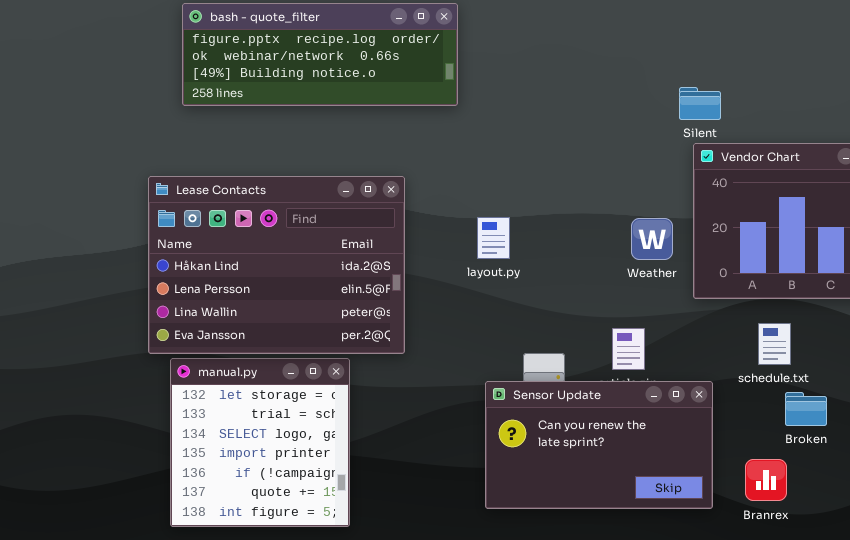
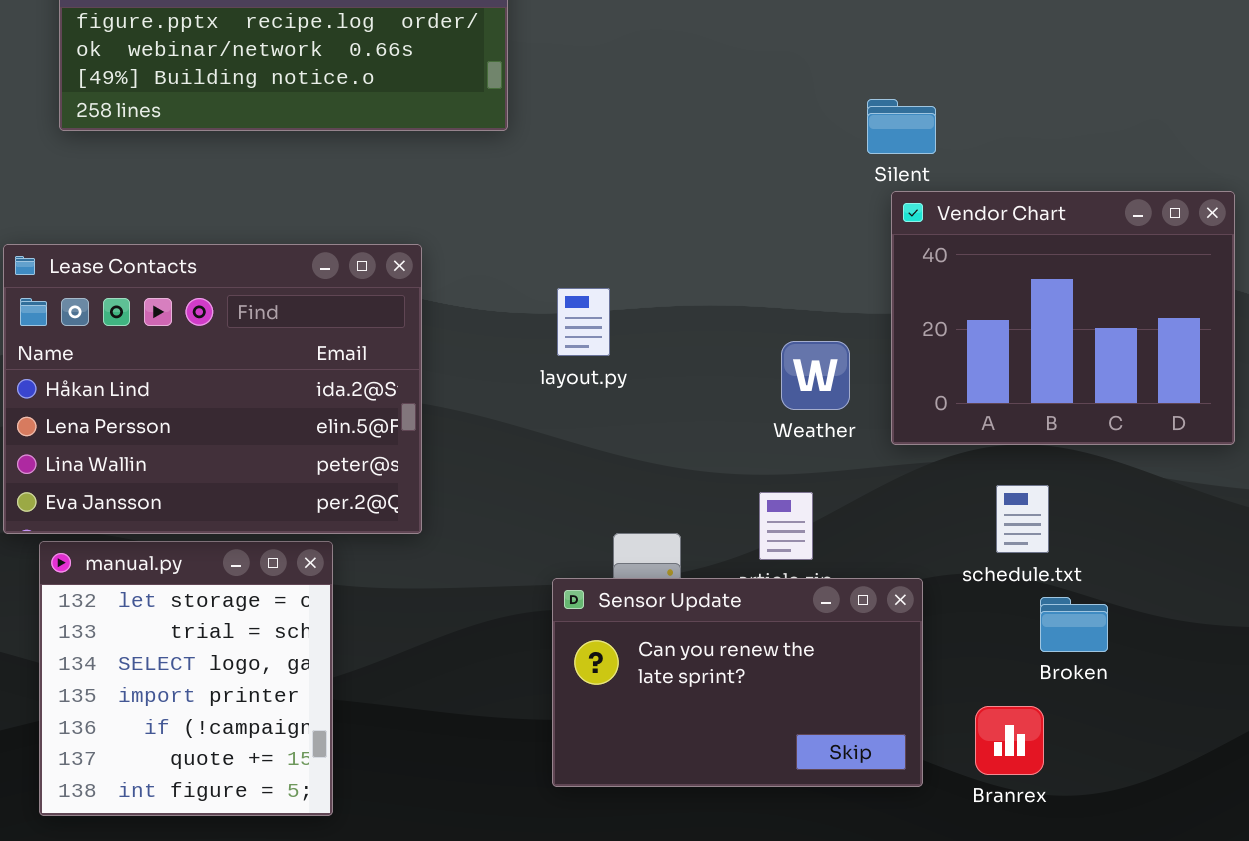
layout.py: [477,217,510,259] -> [557,288,610,356], moved
Weather: [631,218,673,260] -> [781,341,850,410], moved

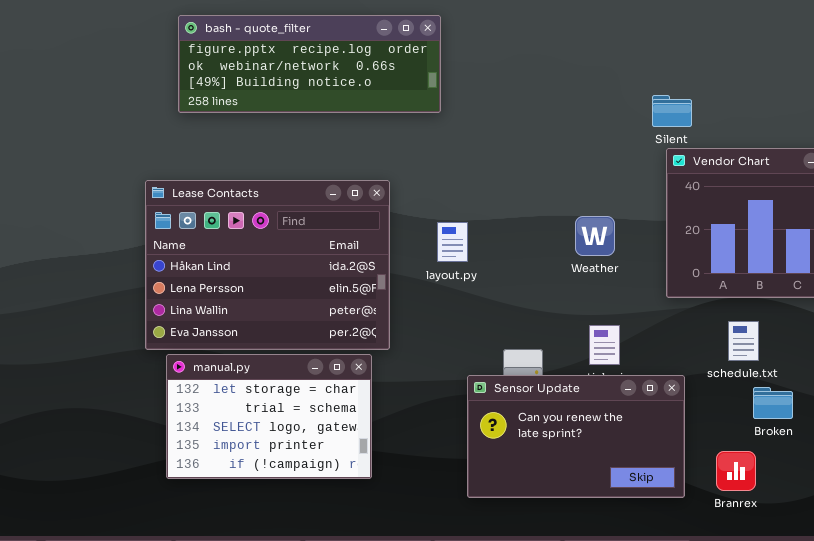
layout.py: [557,288,610,356] -> [437,222,468,262], moved
Weather: [781,341,850,410] -> [575,216,615,256], moved
manual.py: [39,541,333,816] -> [166,354,372,479], resized

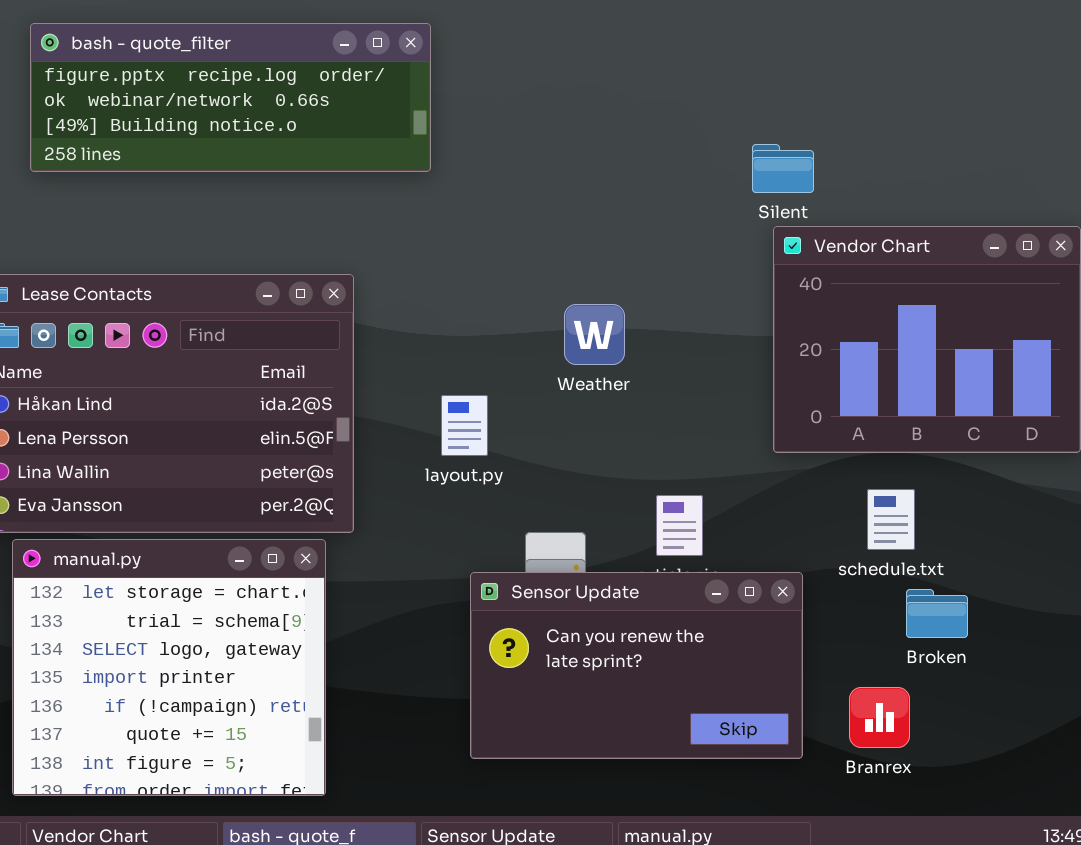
Weather: [575,216,615,256] -> [564,304,625,365], moved
layout.py: [437,222,468,262] -> [441,395,488,456], moved
manual.py: [166,354,372,479] -> [12,539,326,796], resized

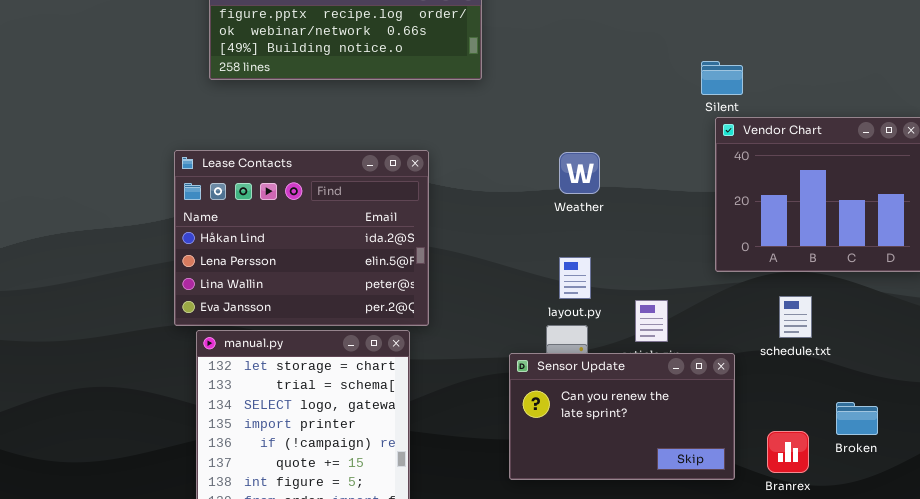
Weather: [564,304,625,365] -> [559,152,600,194], moved
layout.py: [441,395,488,456] -> [559,257,591,299], moved
Broken: [906,589,968,638] -> [836,402,878,435], moved

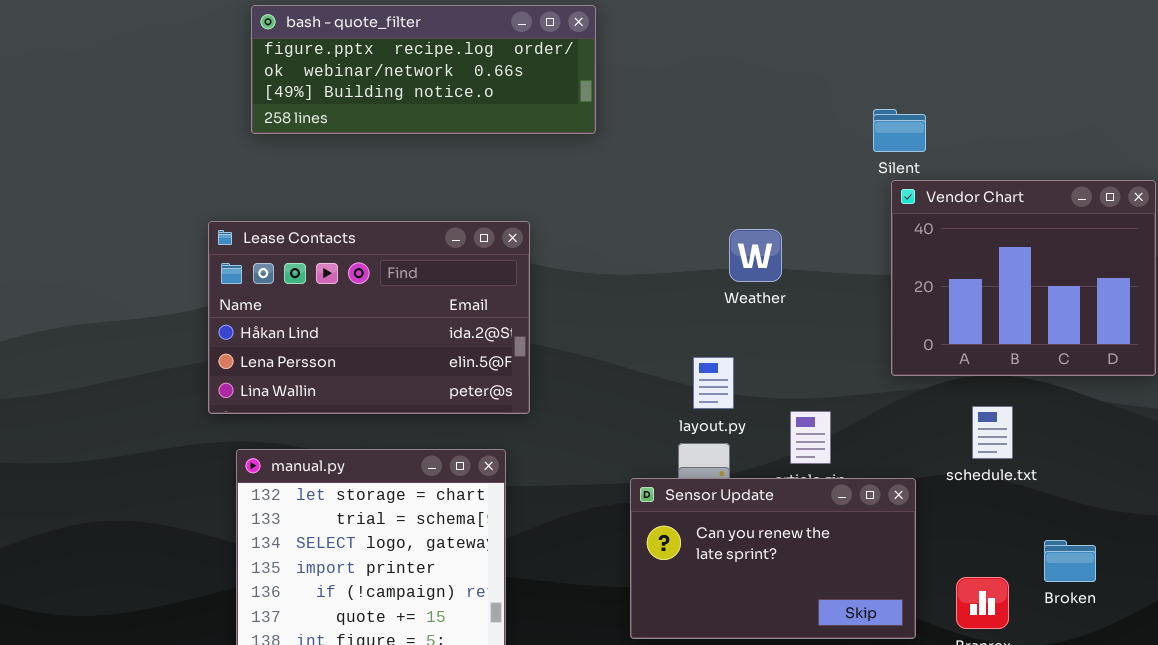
Lease Contacts: [174,150,429,326] -> [208,221,530,414], resized
Weather: [559,152,600,194] -> [729,229,782,282], moved

